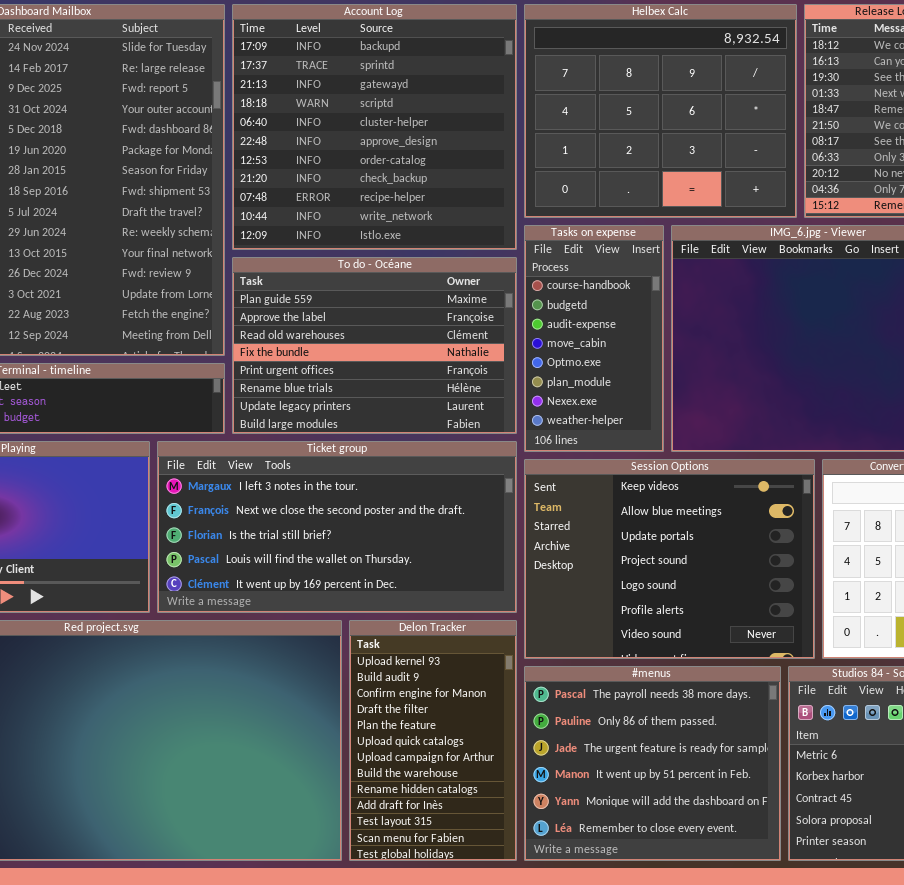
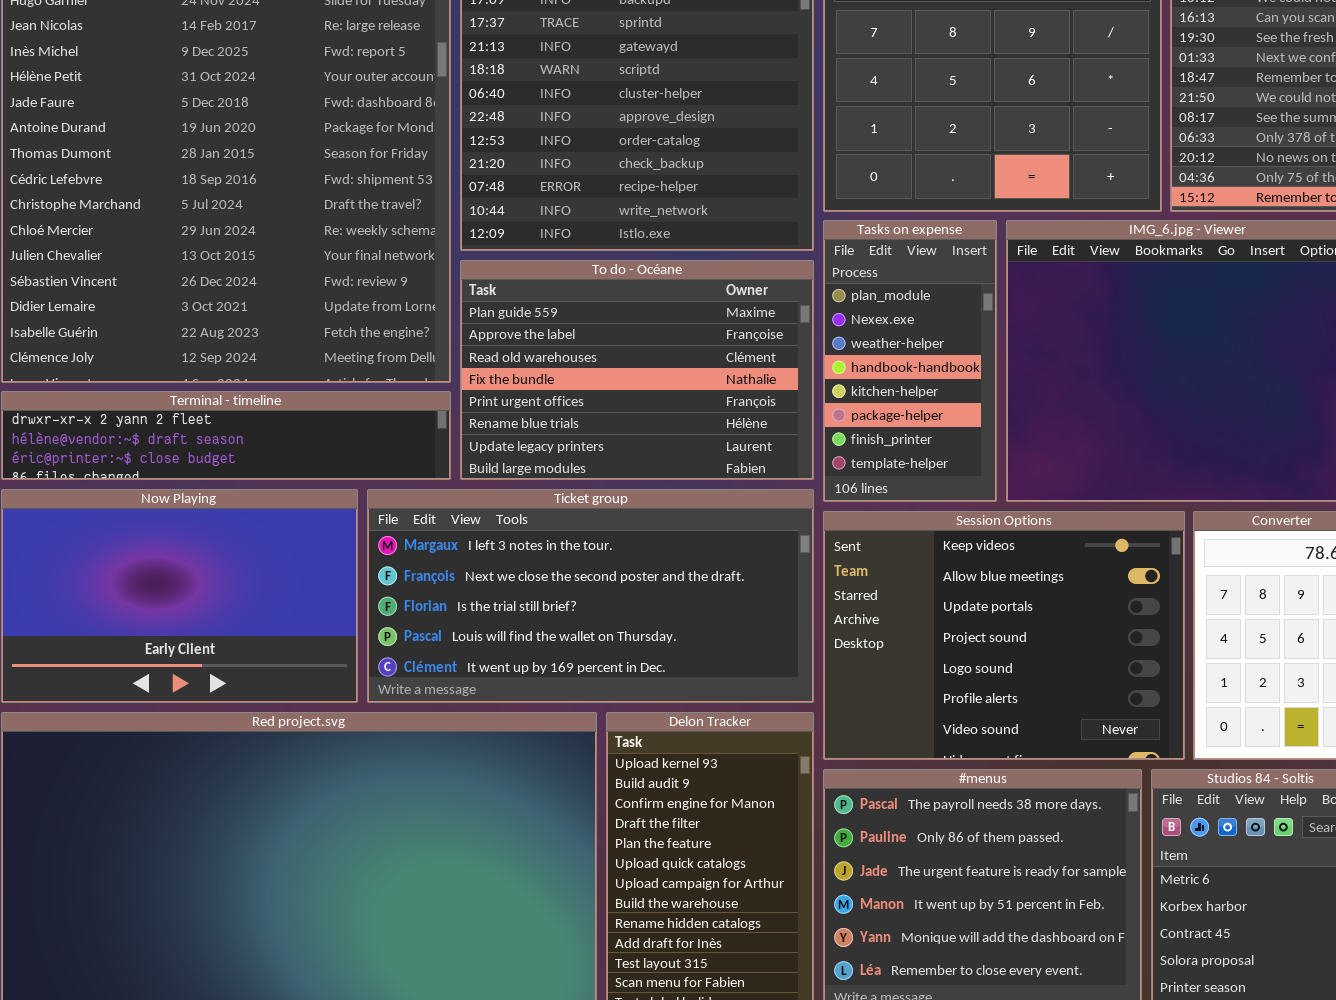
Tasks on expense: [524,225,664,452] -> [823,220,997,502], scrolled down 5 rows

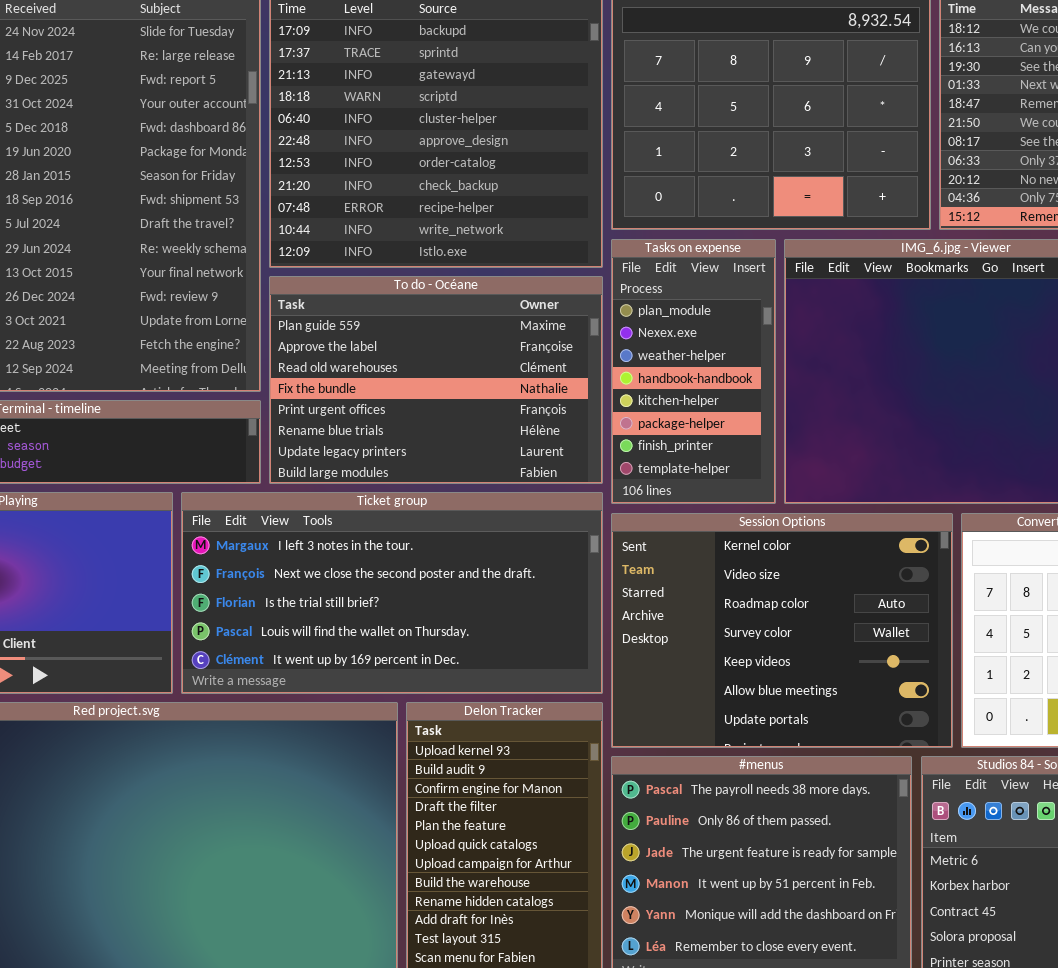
Session Options: [823,511,1185,760] -> [611,513,953,748], scrolled up 4 rows

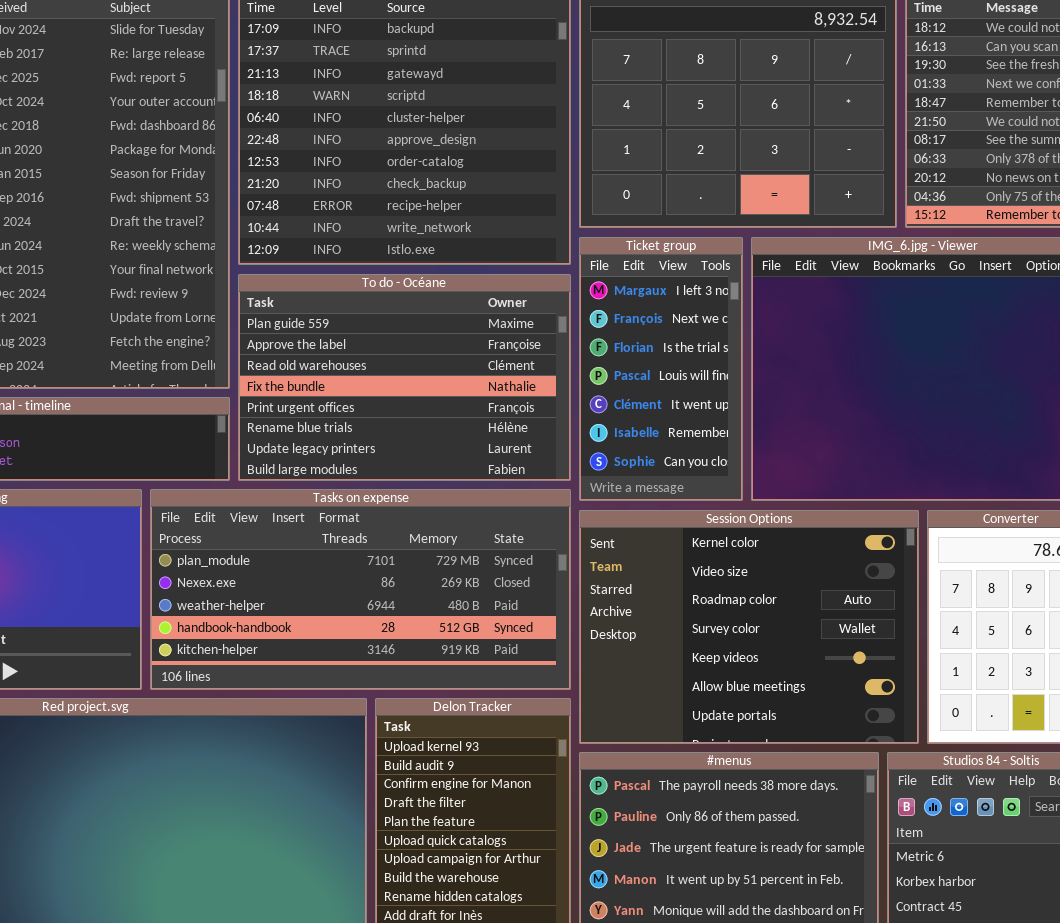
Tasks on expense: [611,239,776,504] -> [150,489,571,690], moved, resized
Ticket group: [181,492,603,694] -> [579,237,743,501], moved, resized

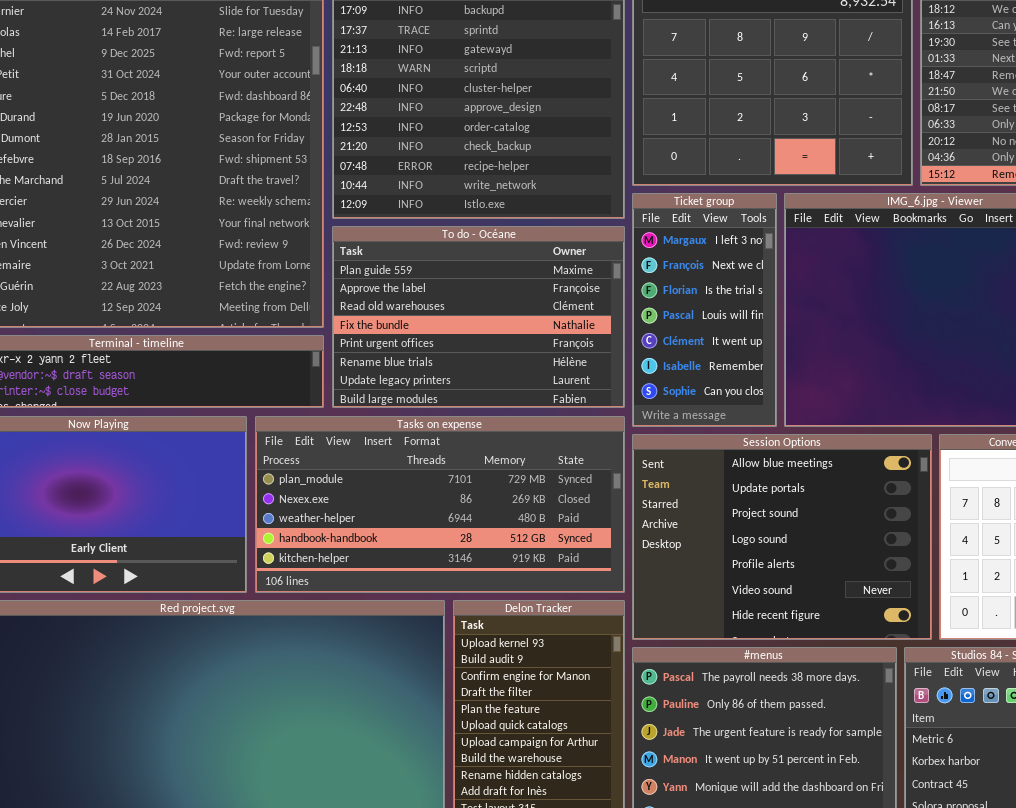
Session Options: [579,510,919,744] -> [632,434,932,640], scrolled down 5 rows

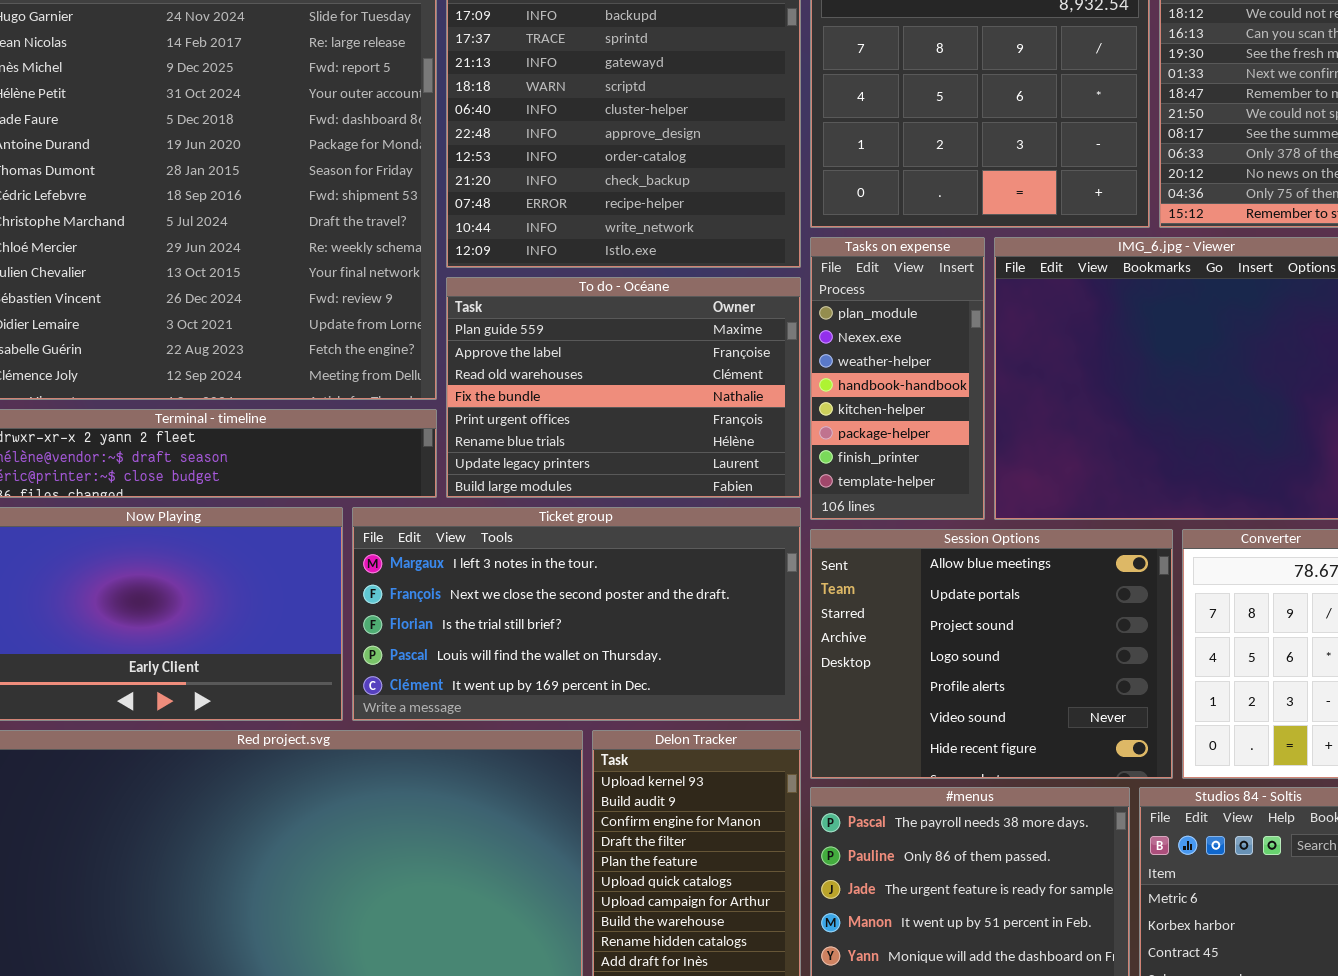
Ticket group: [632,193,777,427] -> [352,507,801,721], moved, resized
Tasks on expense: [255,416,625,593] -> [810,237,985,520], moved, resized

